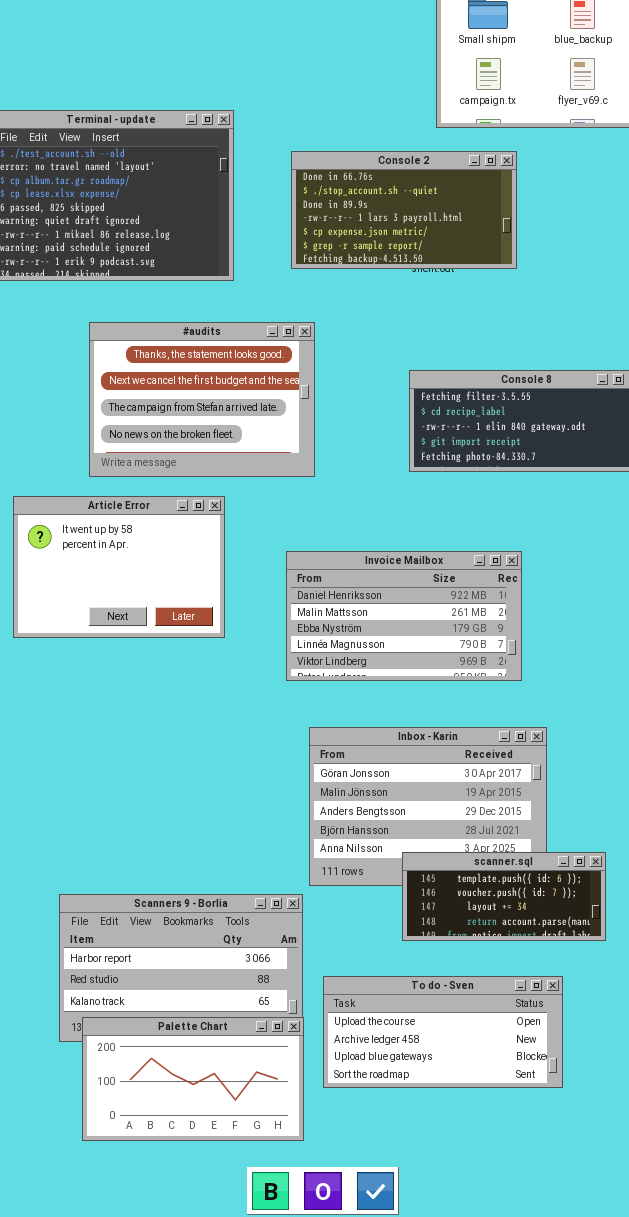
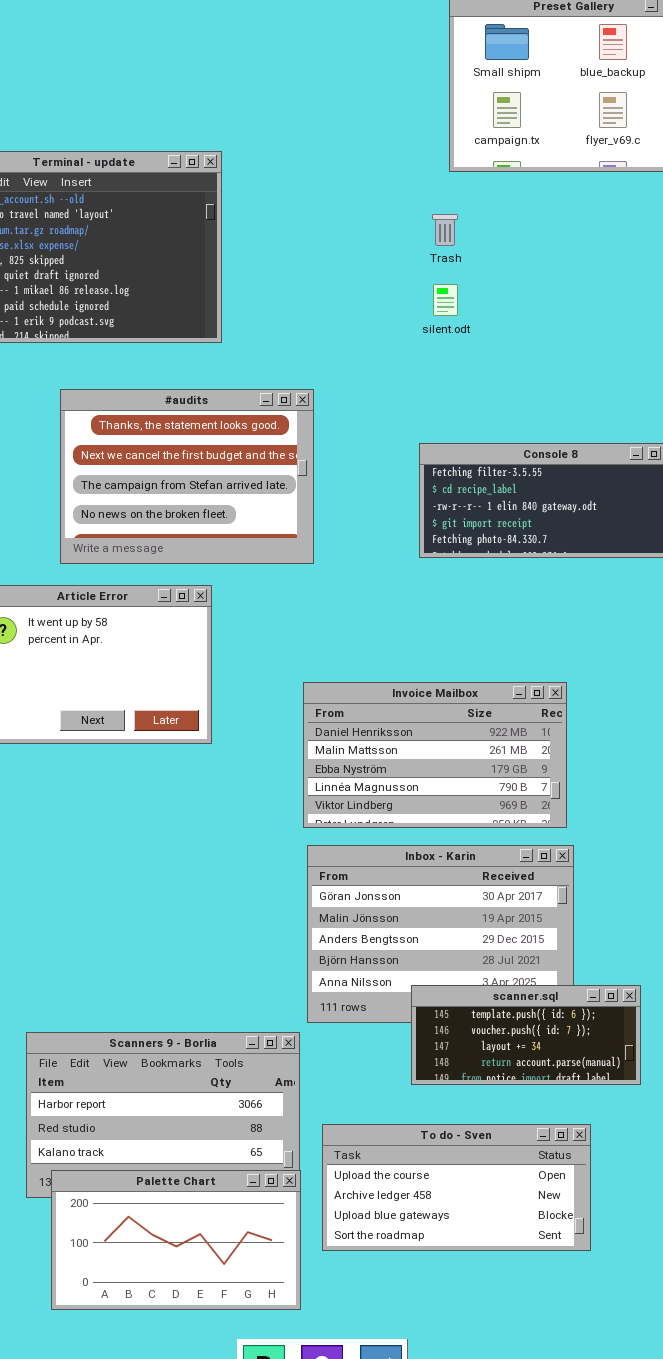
Console 2: [291,151,517,269] -> none, closed
Invoice Mailbox: [286,551,522,681] -> [303,682,567,828], moved

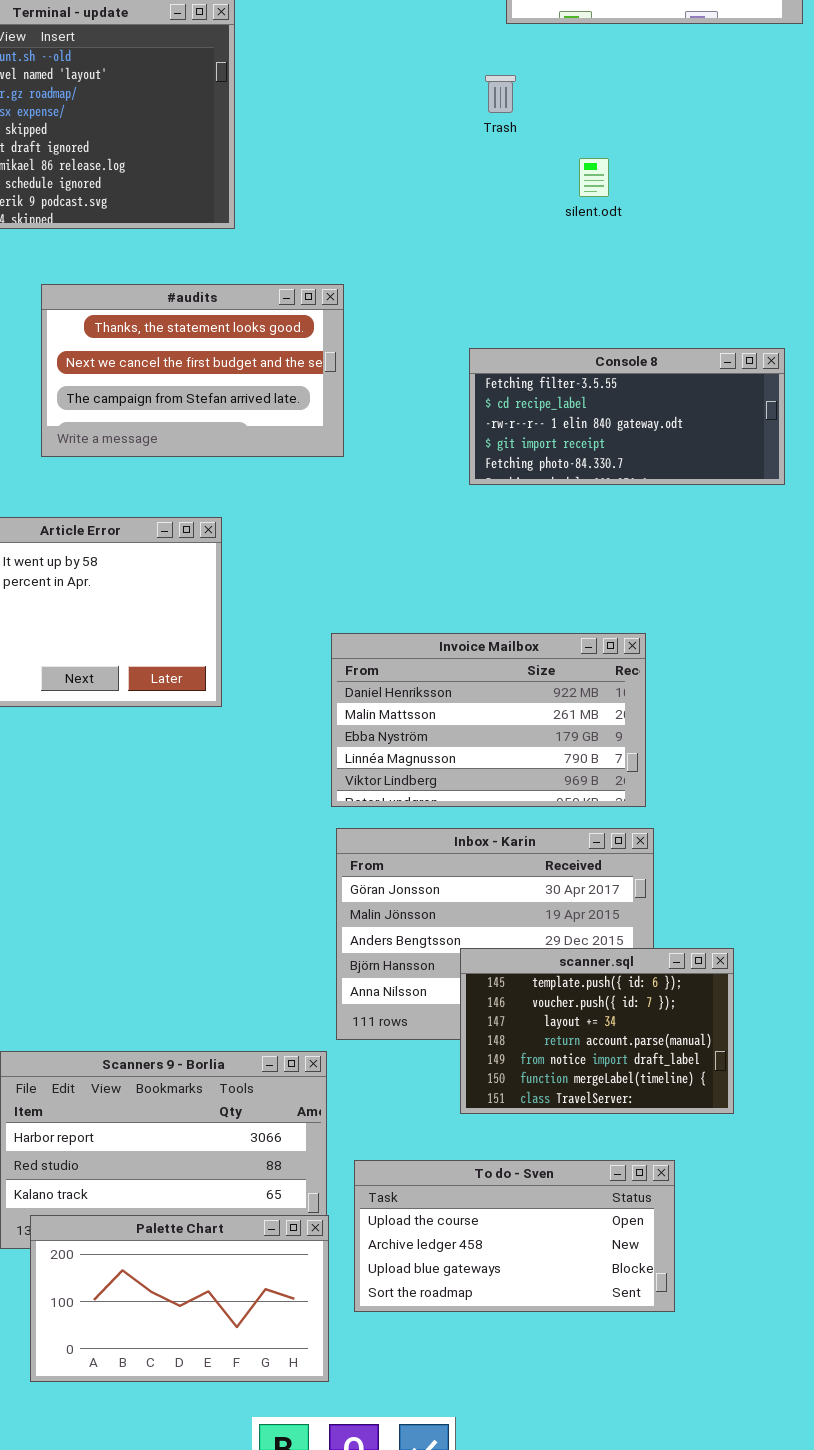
silent.odt: [433,284,458,316] -> [579,158,609,197], moved
#audits: [60,389,314,564] -> [41,284,344,457], resized
scanner.sql: [411,985,641,1085] -> [460,948,734,1114], resized

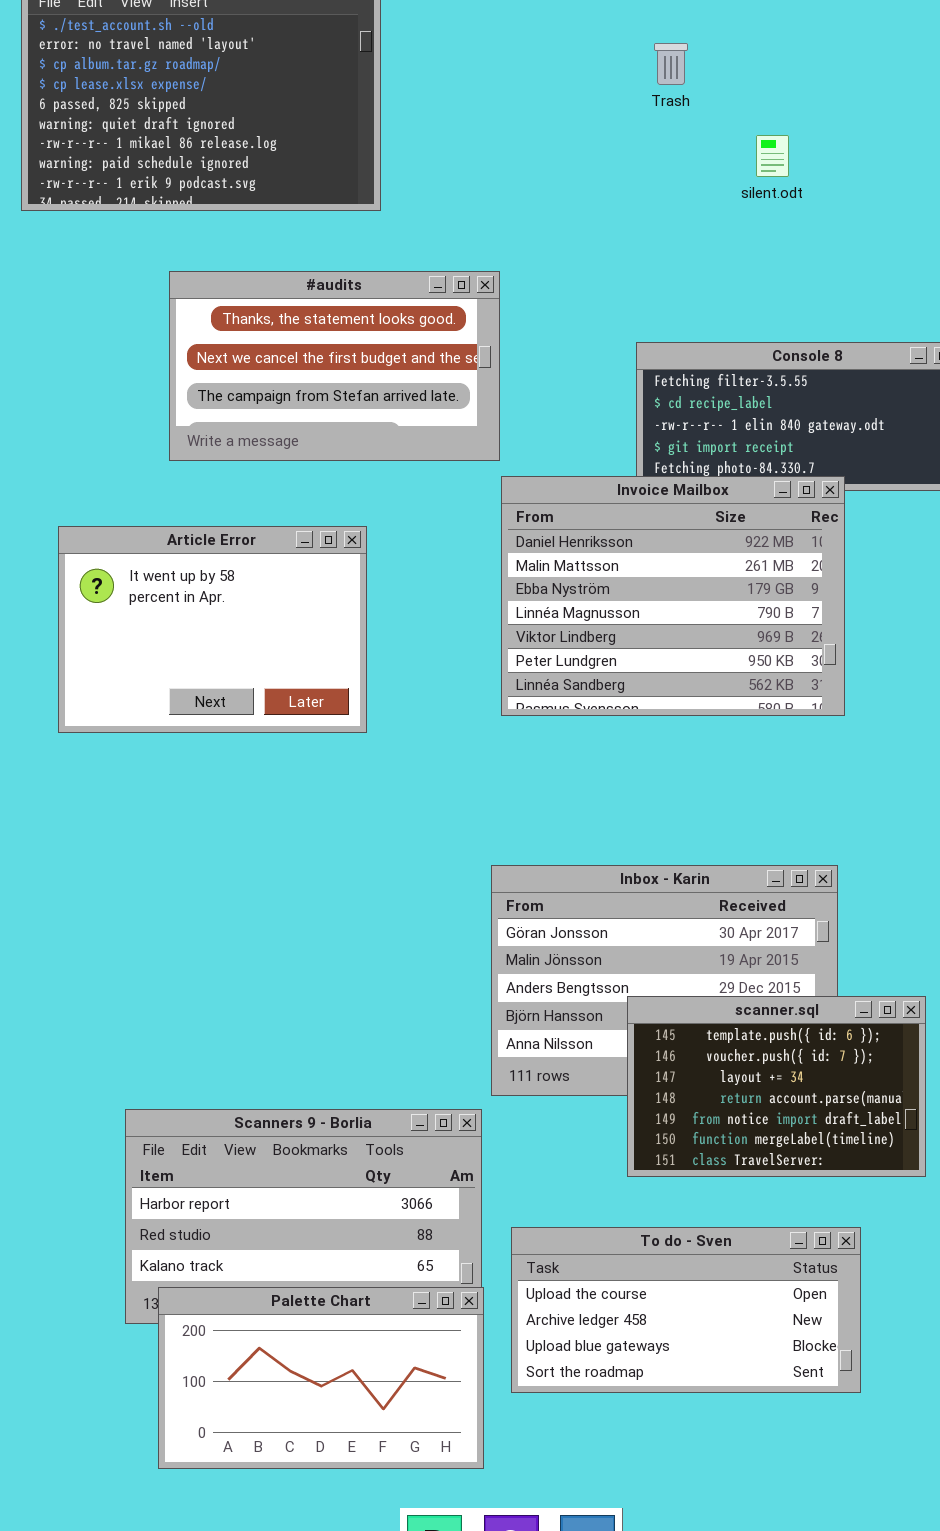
Invoice Mailbox: [331,633,646,807] -> [501,476,845,716], moved, resized

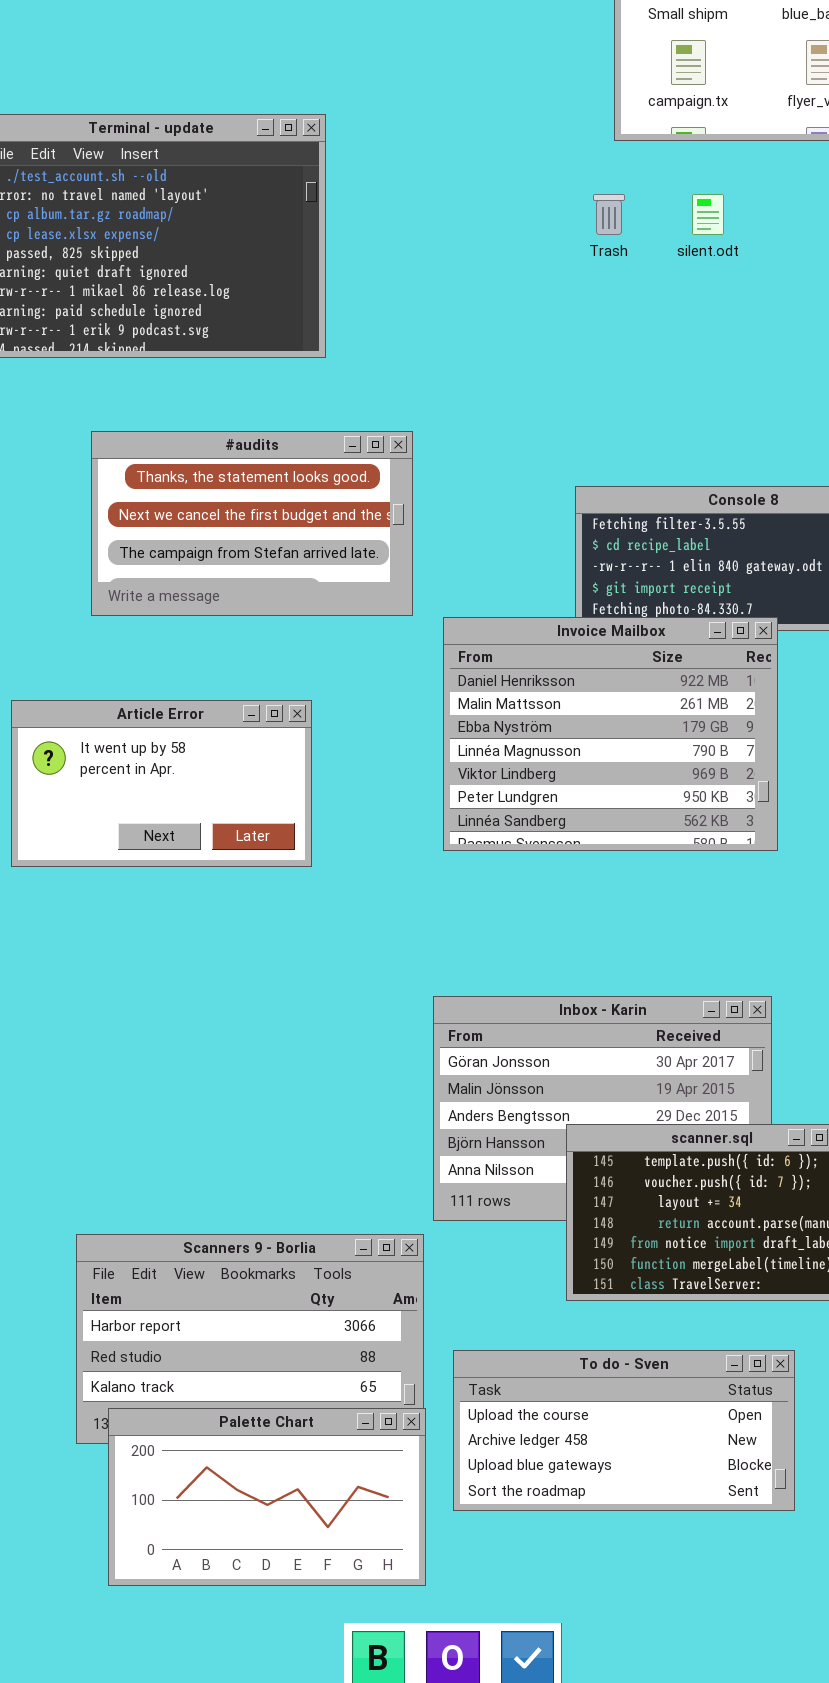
silent.odt: [756,135,789,177] -> [692,194,724,235], moved
#audits: [169,271,500,461] -> [91,431,413,616], moved
Article Error: [58,526,367,733] -> [11,700,312,867], resized

